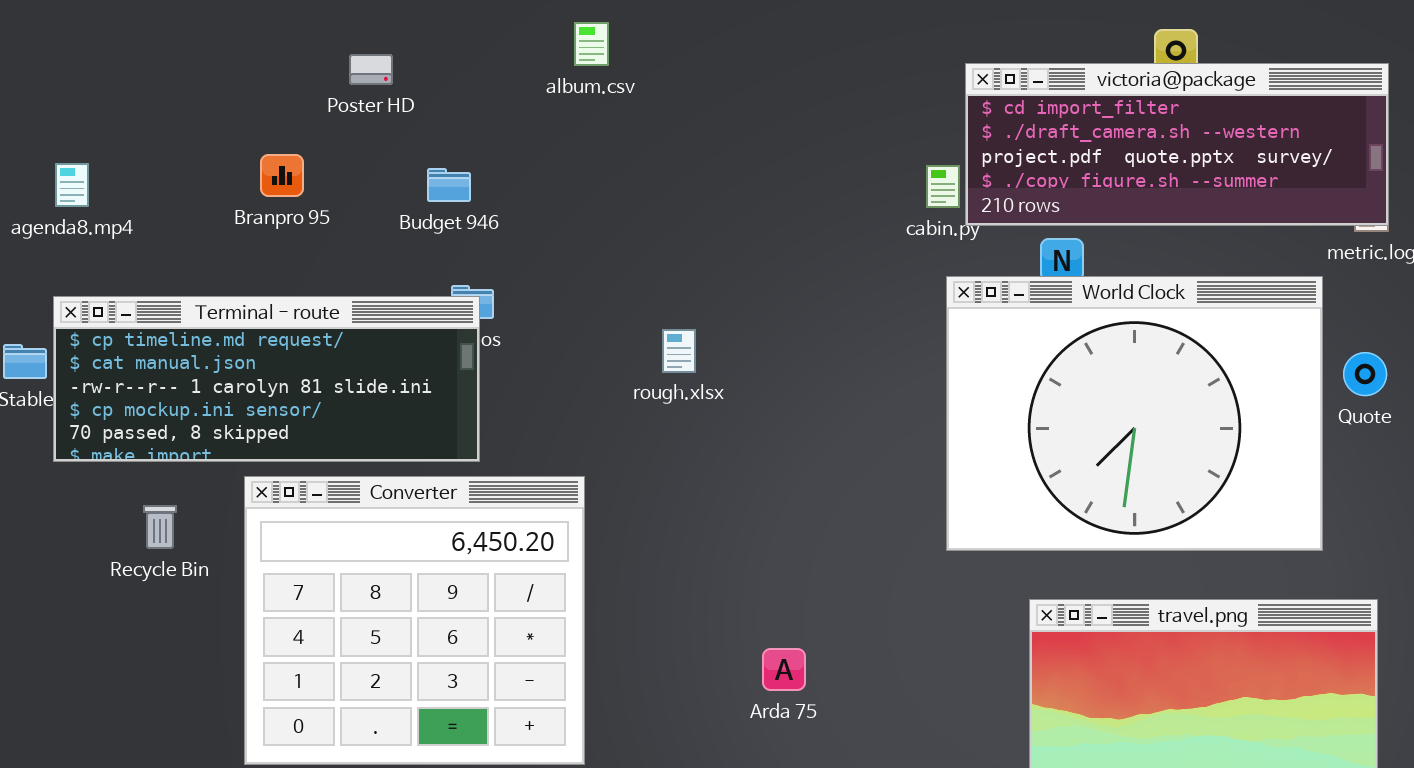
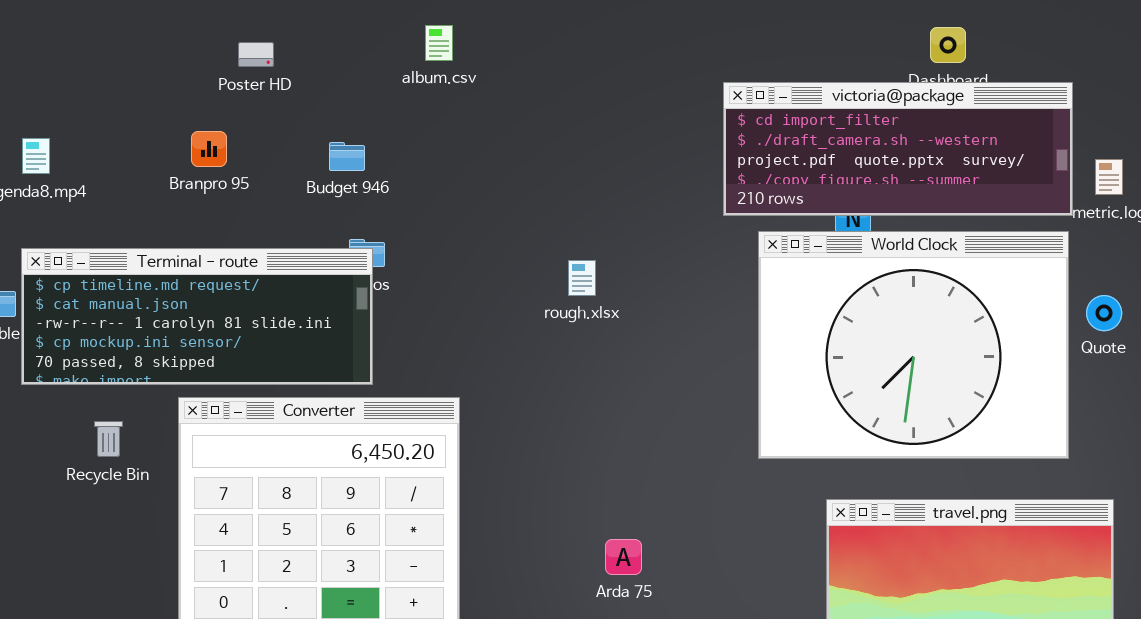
album.csv: [574,22,609,66] -> [425,25,453,61], moved
Poster HD: [349,54,393,85] -> [238,42,274,67], moved
victoria@package: [965,63,1389,226] -> [723,82,1073,216], moved
rough.xlsx: [662,329,696,373] -> [568,260,596,296], moved

